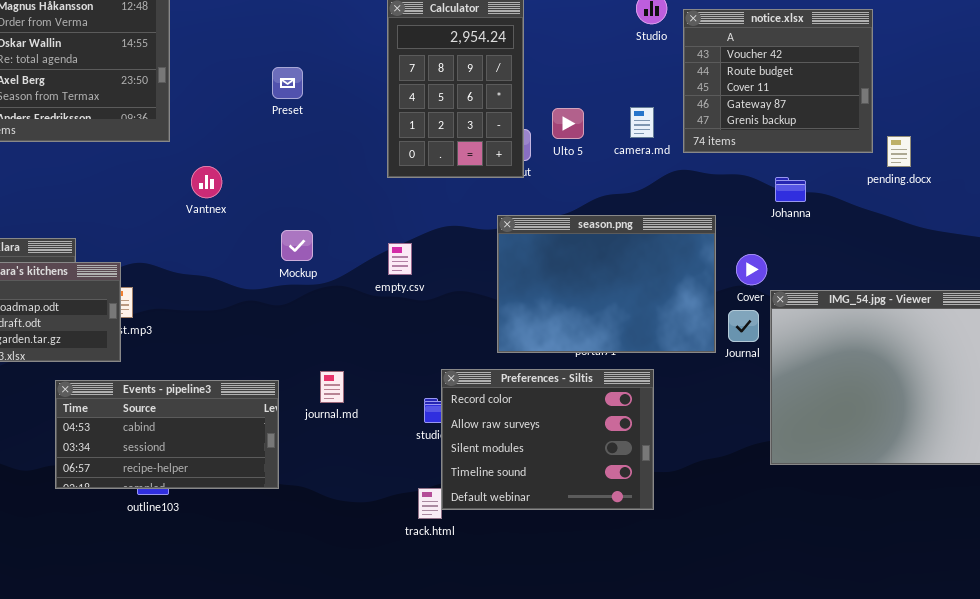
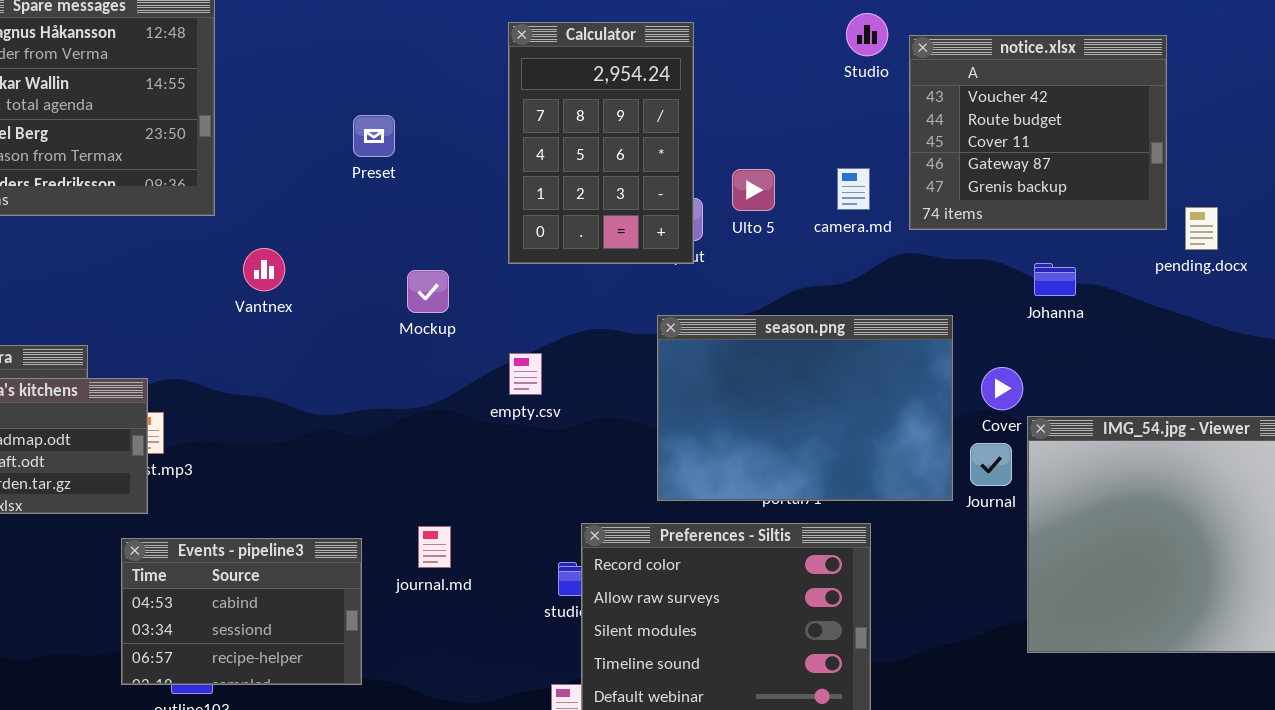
Mockup: [281,230,313,261] -> [407,270,449,313], moved
Events - pipeline3: [55,380,279,489] -> [121,538,362,685], resized

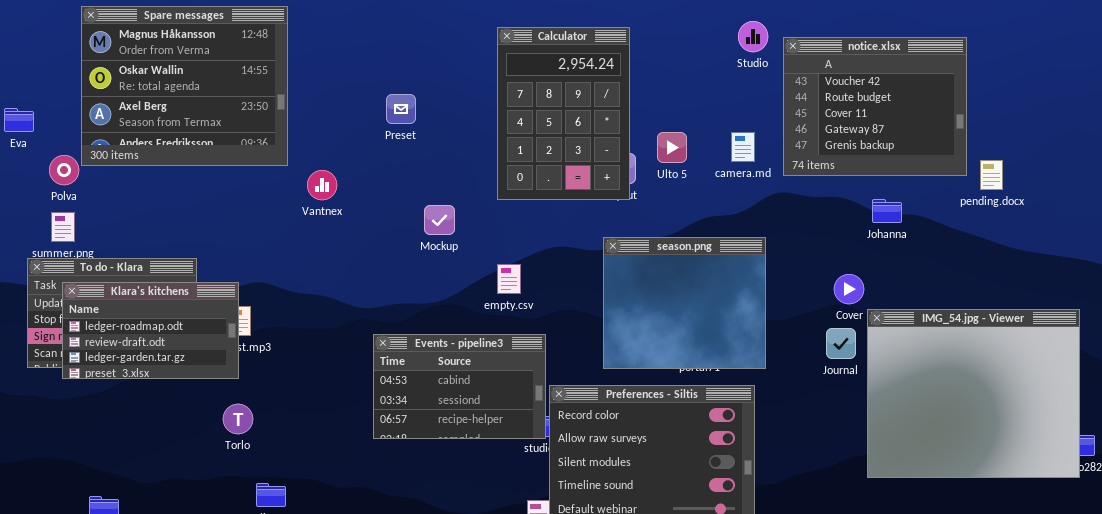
Vantnex: [243,248,285,291] -> [307,170,337,200], moved
season.png: [657,315,953,501] -> [603,237,766,369], resized
Events - pipeline3: [121,538,362,685] -> [373,334,546,439], moved

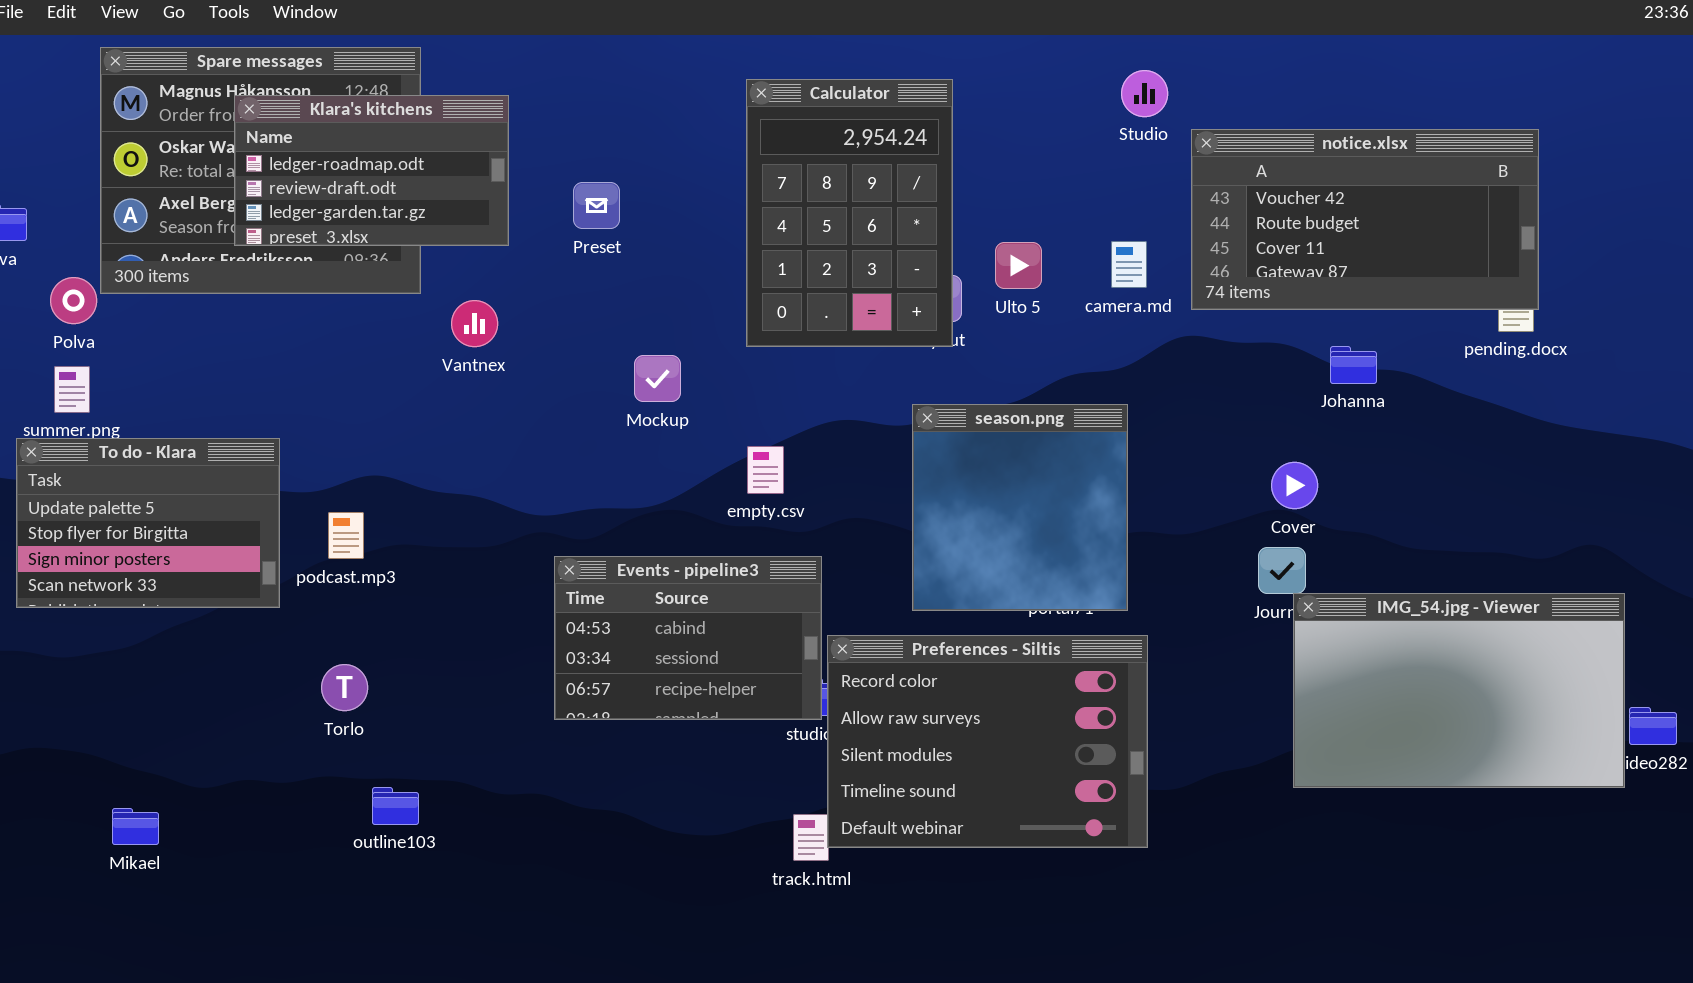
notice.xlsx: [783,37,967,176] -> [1191,129,1539,310], resized
season.png: [603,237,766,369] -> [912,404,1128,611], resized
Klara's kitchens: [62,282,239,379] -> [234,95,509,246], moved
IMG_54.jpg - Viewer: [867,309,1080,478] -> [1293,593,1625,788], moved, resized

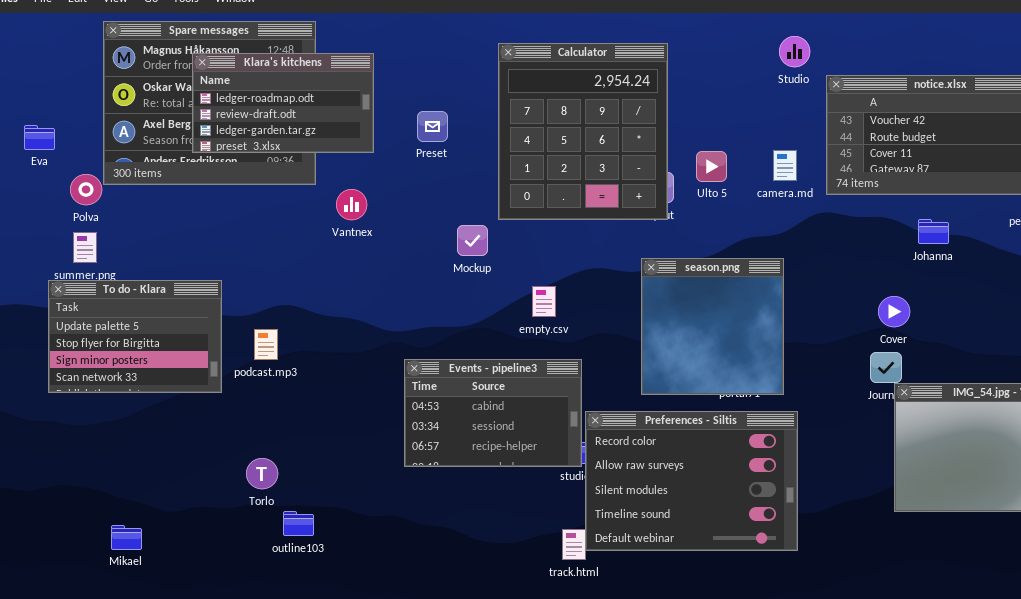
Calculator: [746,79,953,347] -> [498,43,668,220], resized
Torlo: [321,664,368,711] -> [246,458,278,489], moved

